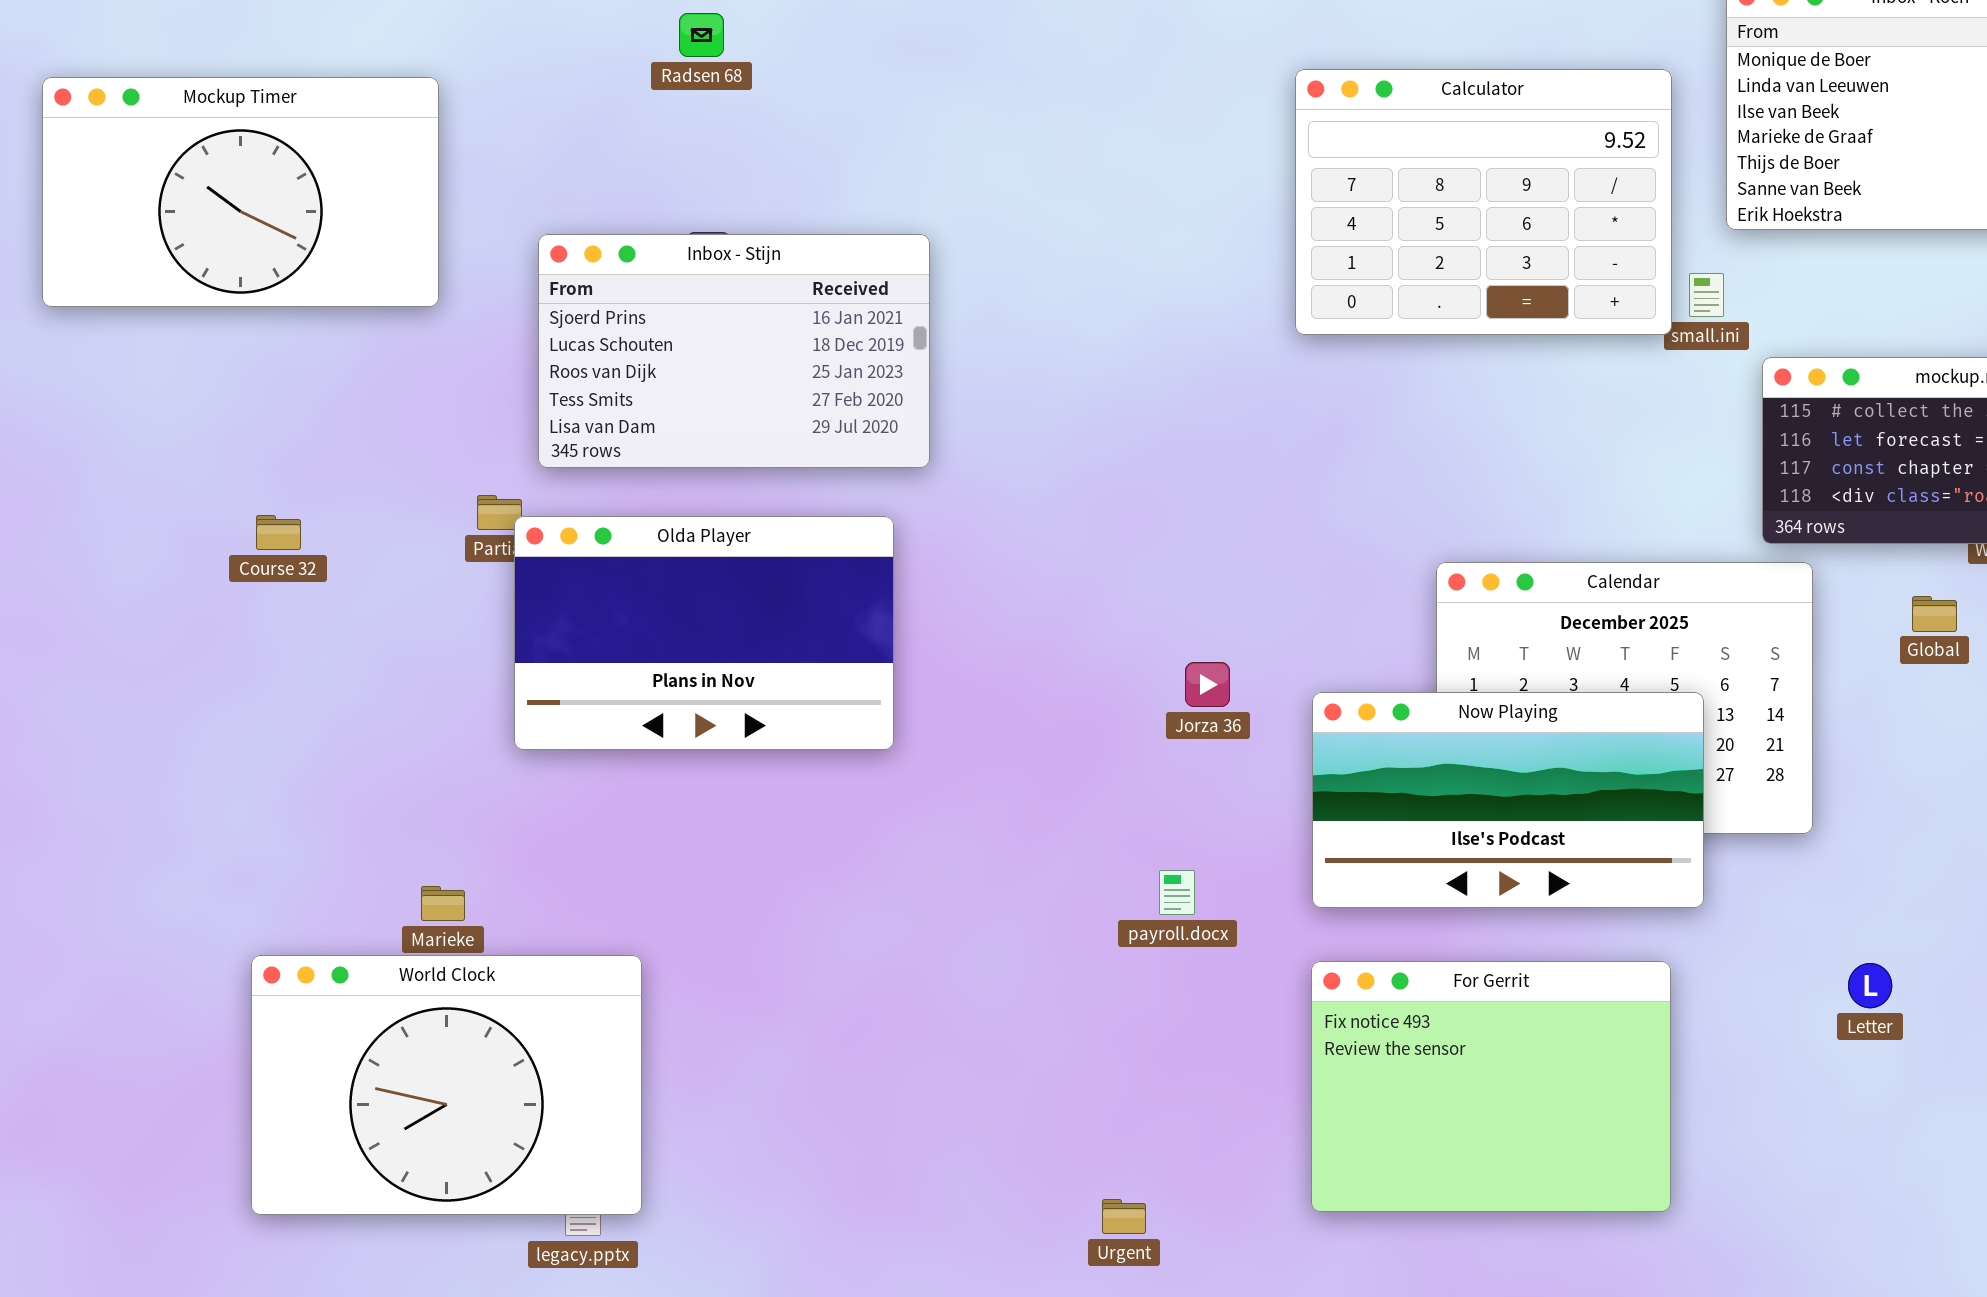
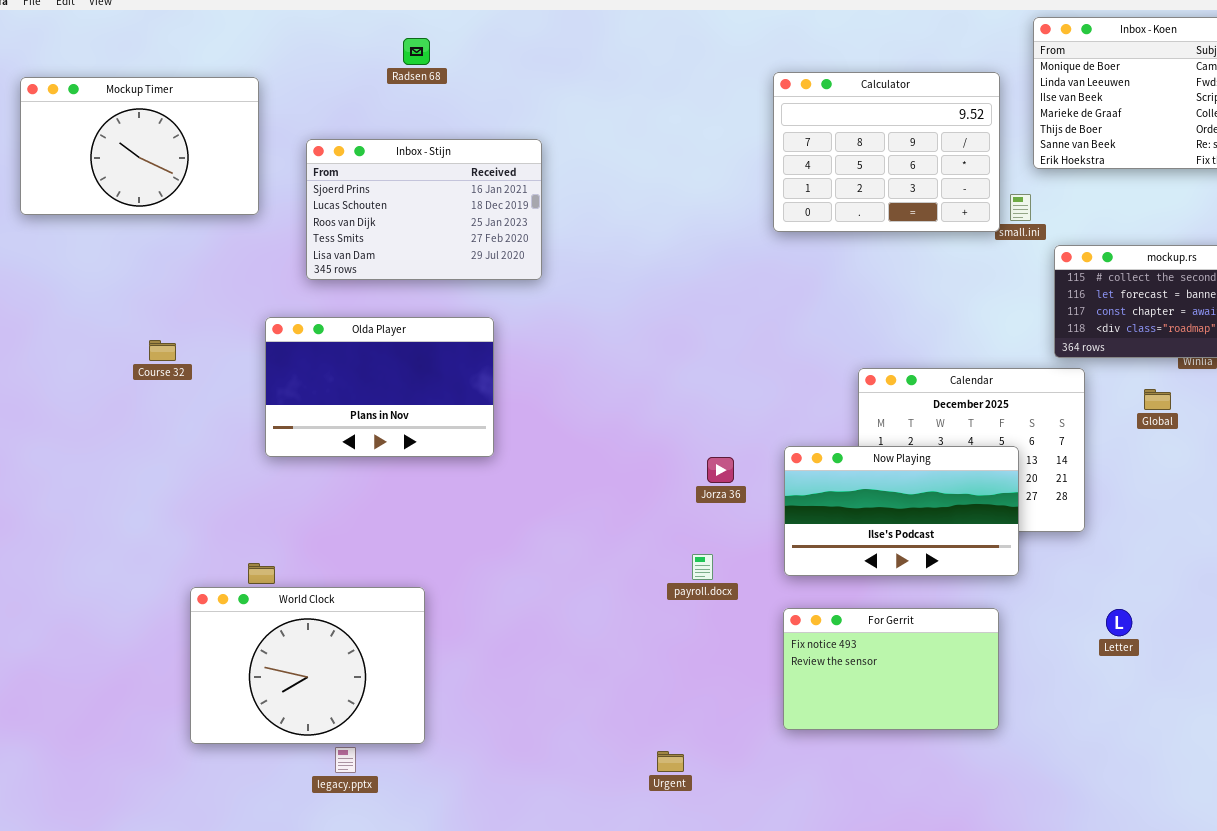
Inbox - Stijn: [538,234,930,468] -> [306,139,542,280], moved
Olda Player: [514,516,894,750] -> [265,317,494,457], moved
Jorza 36: [1185,662,1230,707] -> [707,457,734,483], moved
World Clock: [251,955,642,1215] -> [190,587,425,744], moved
For Gerrit: [1311,961,1671,1212] -> [783,608,999,730], resized

